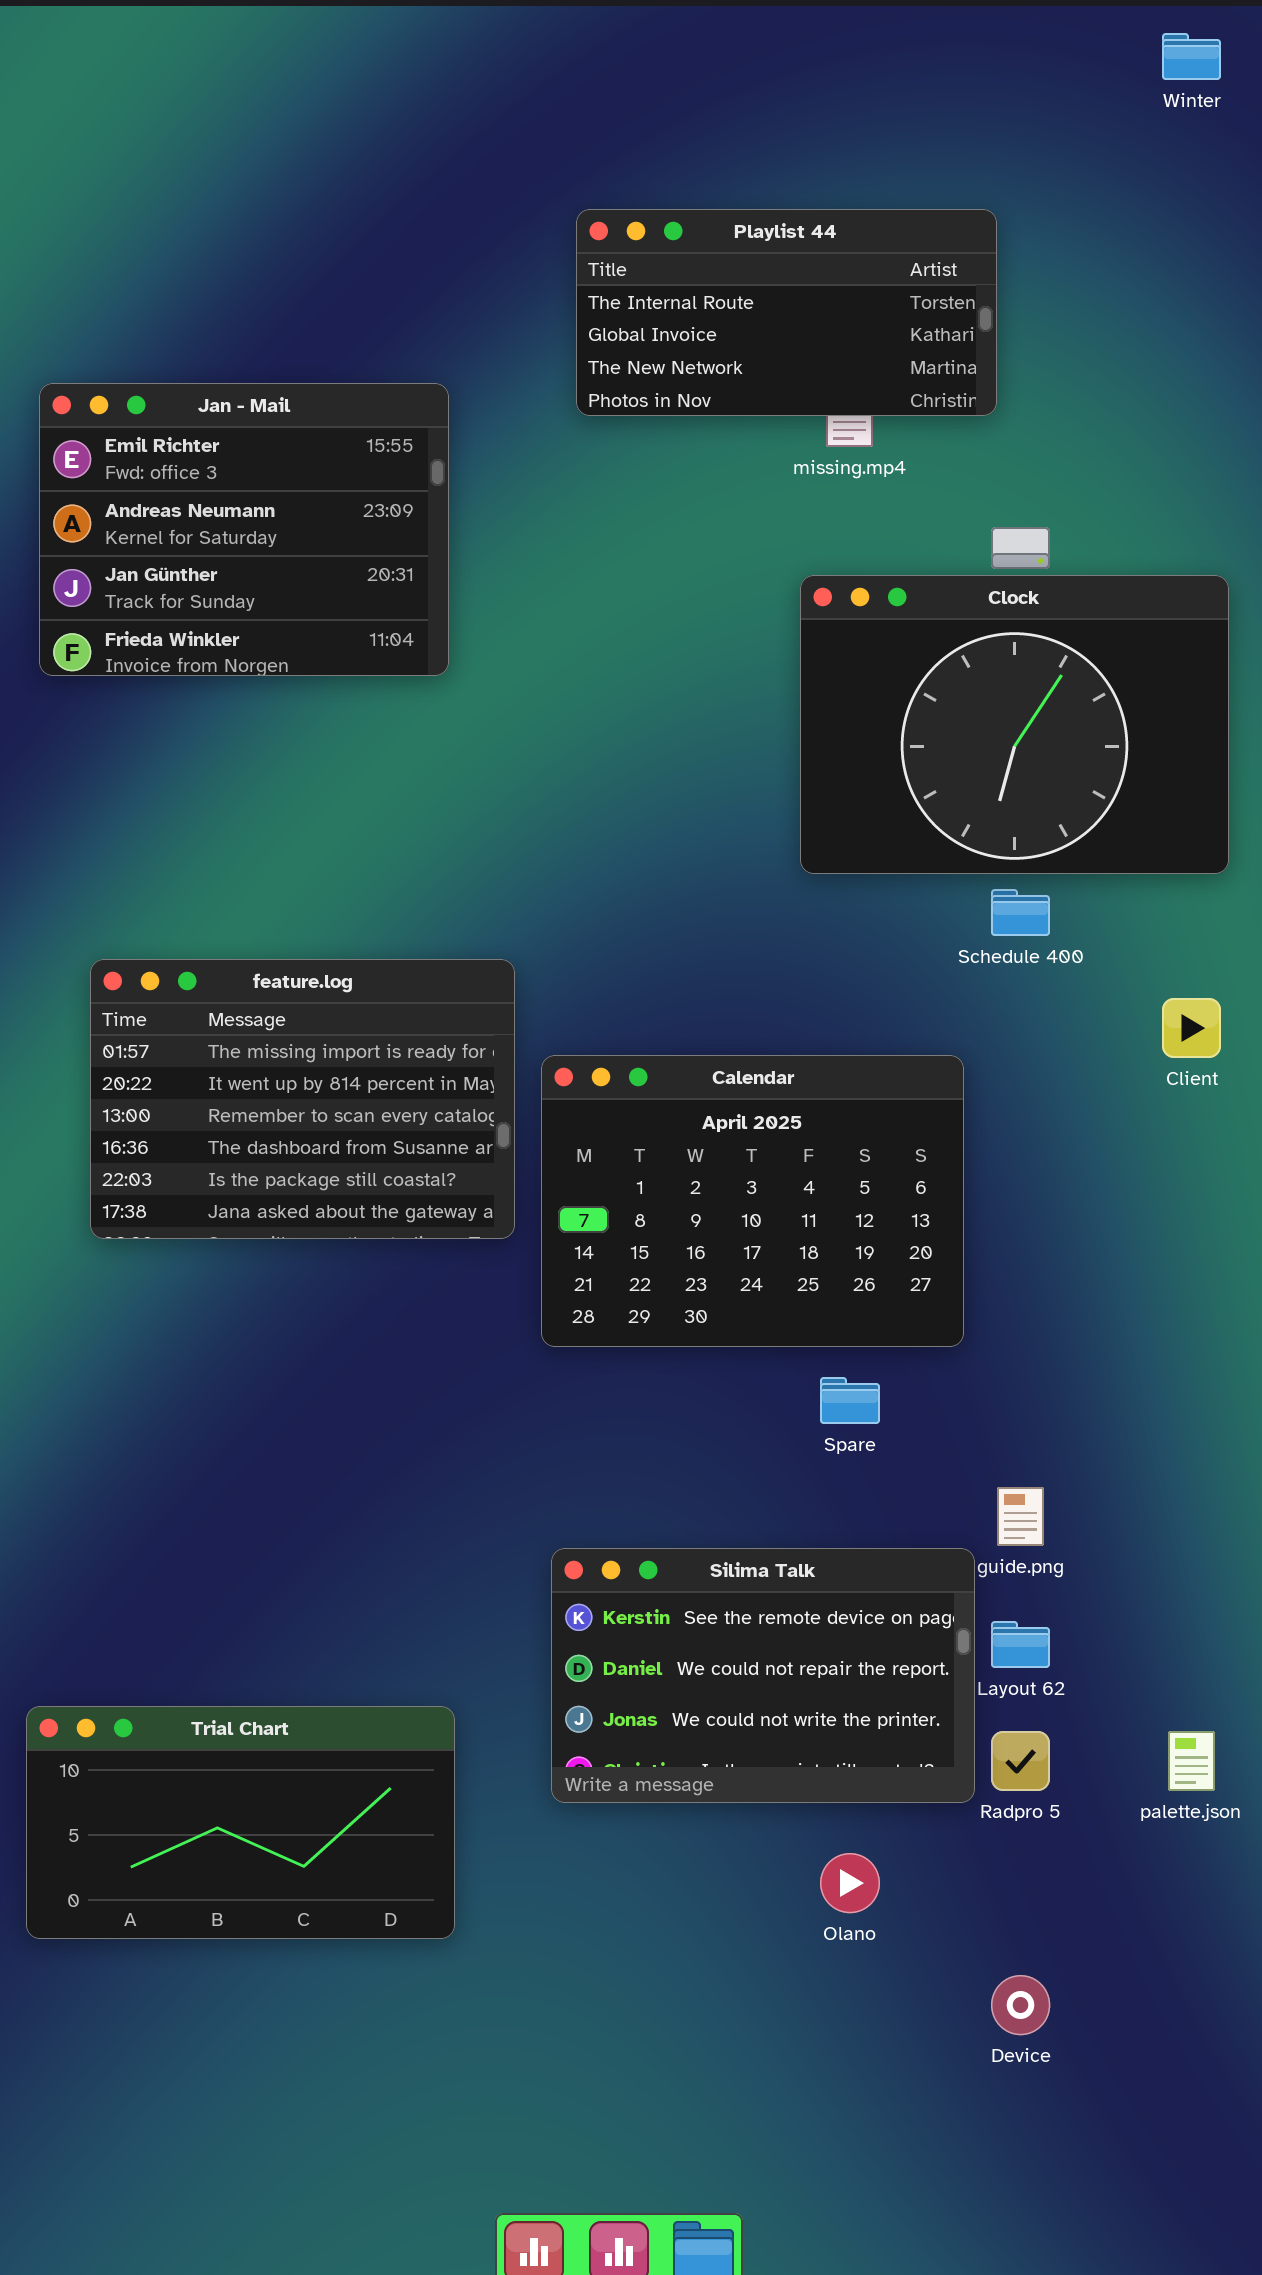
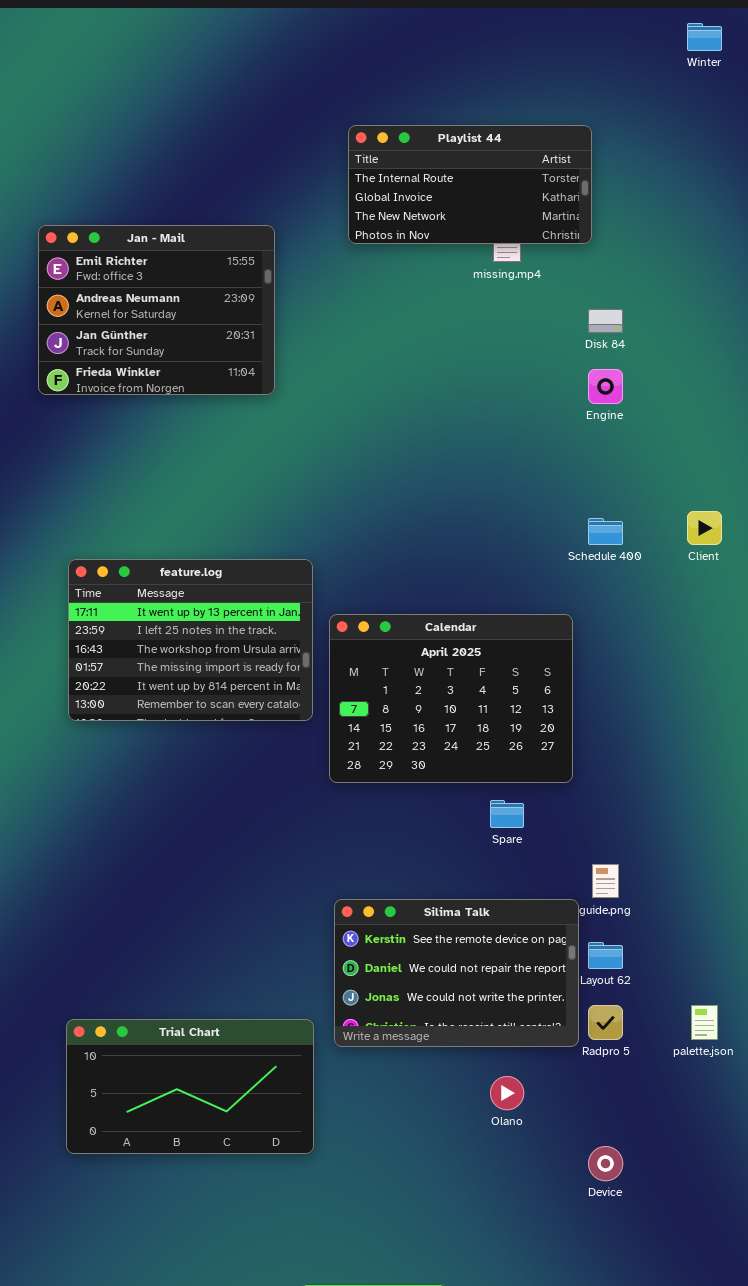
Clock: [800,575,1229,874] -> none, closed
feature.log: [90,959,515,1239] -> [68,559,313,721], scrolled up 3 rows
Client: [1162,998,1221,1058] -> [687,511,722,545], moved
Trial Chart: [26,1706,455,1939] -> [66,1019,314,1154], moved

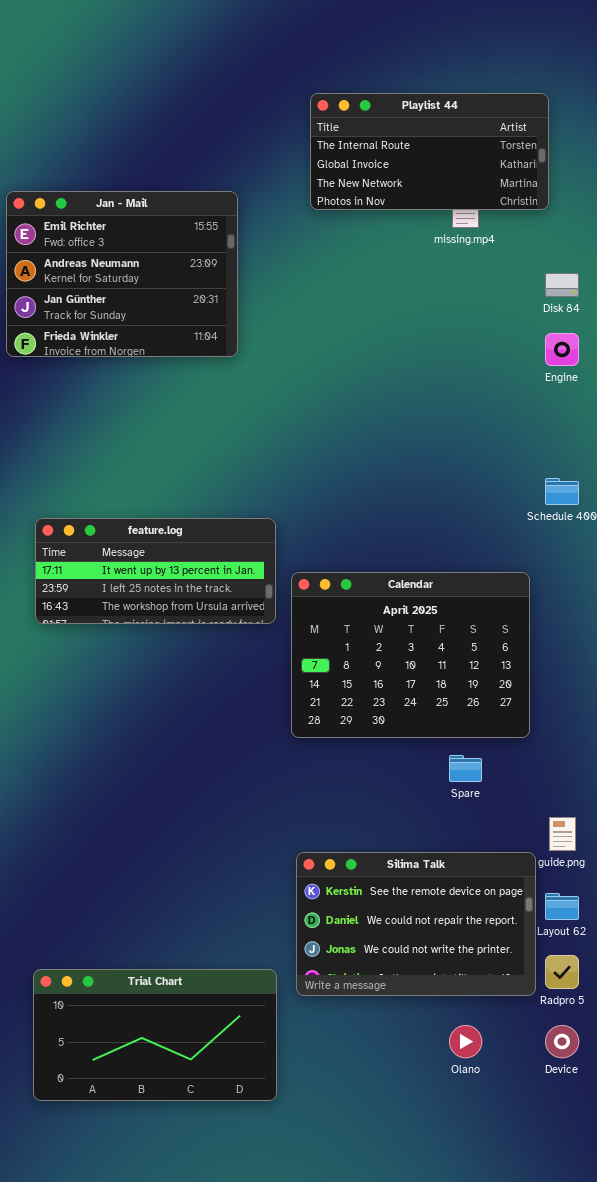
feature.log: [68,559,313,721] -> [35,518,276,624], resized
Device: [588,1146,623,1181] -> [545,1025,579,1058], moved

